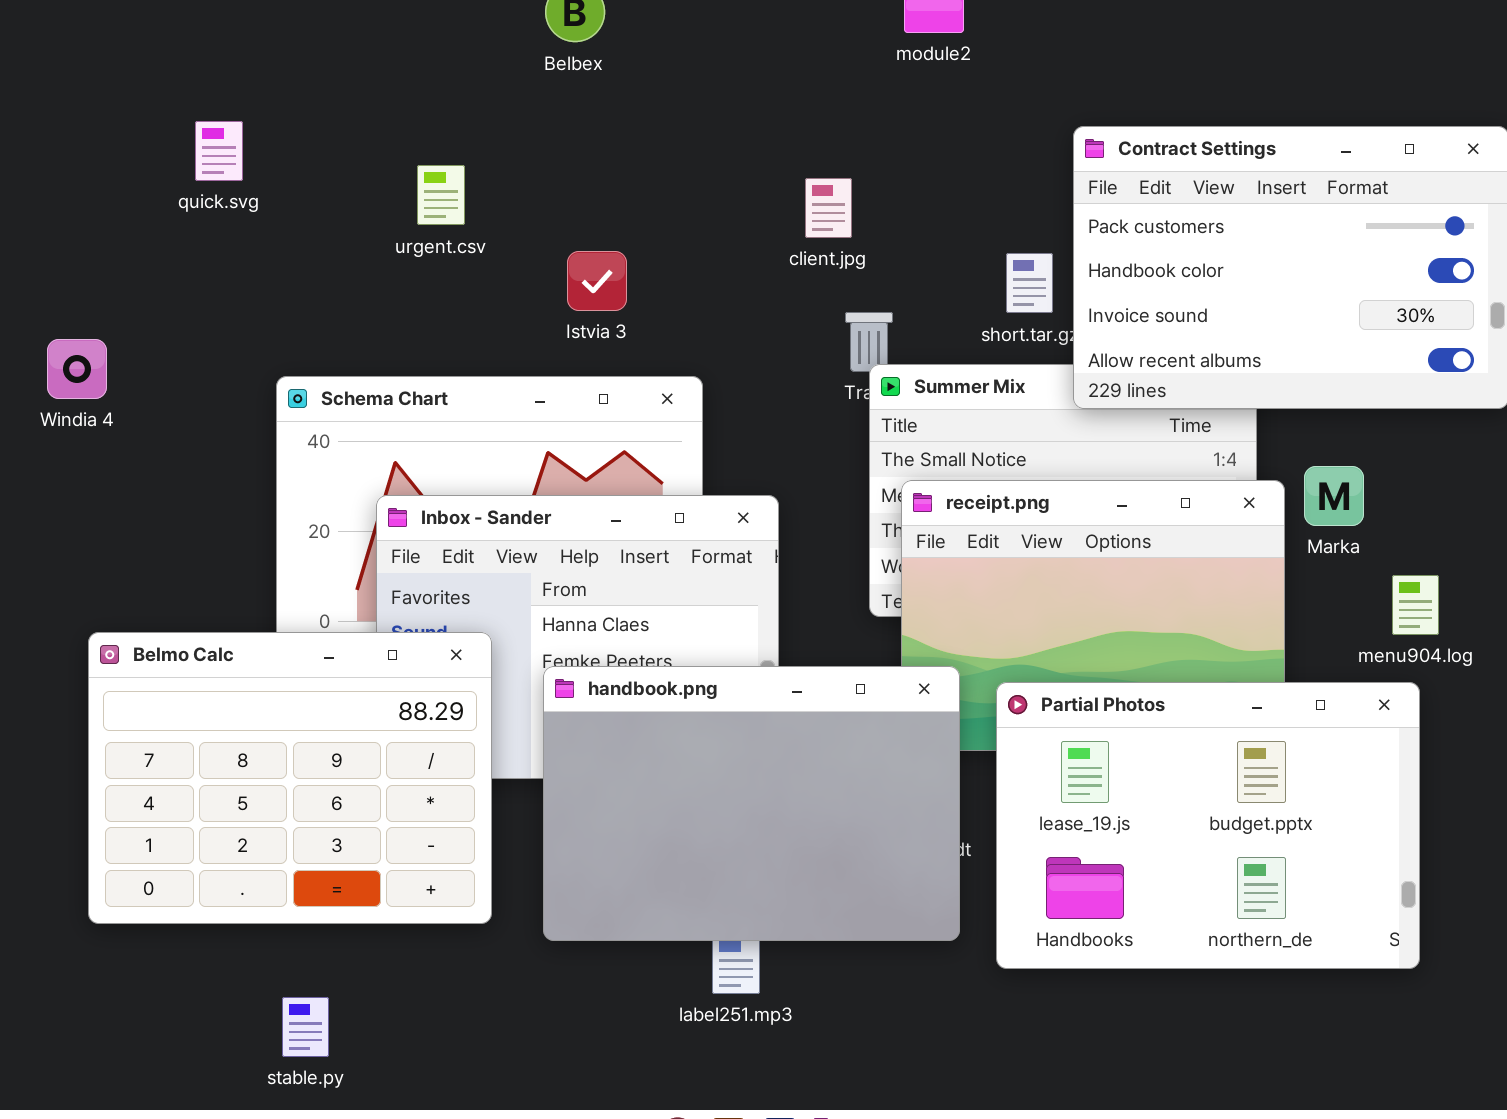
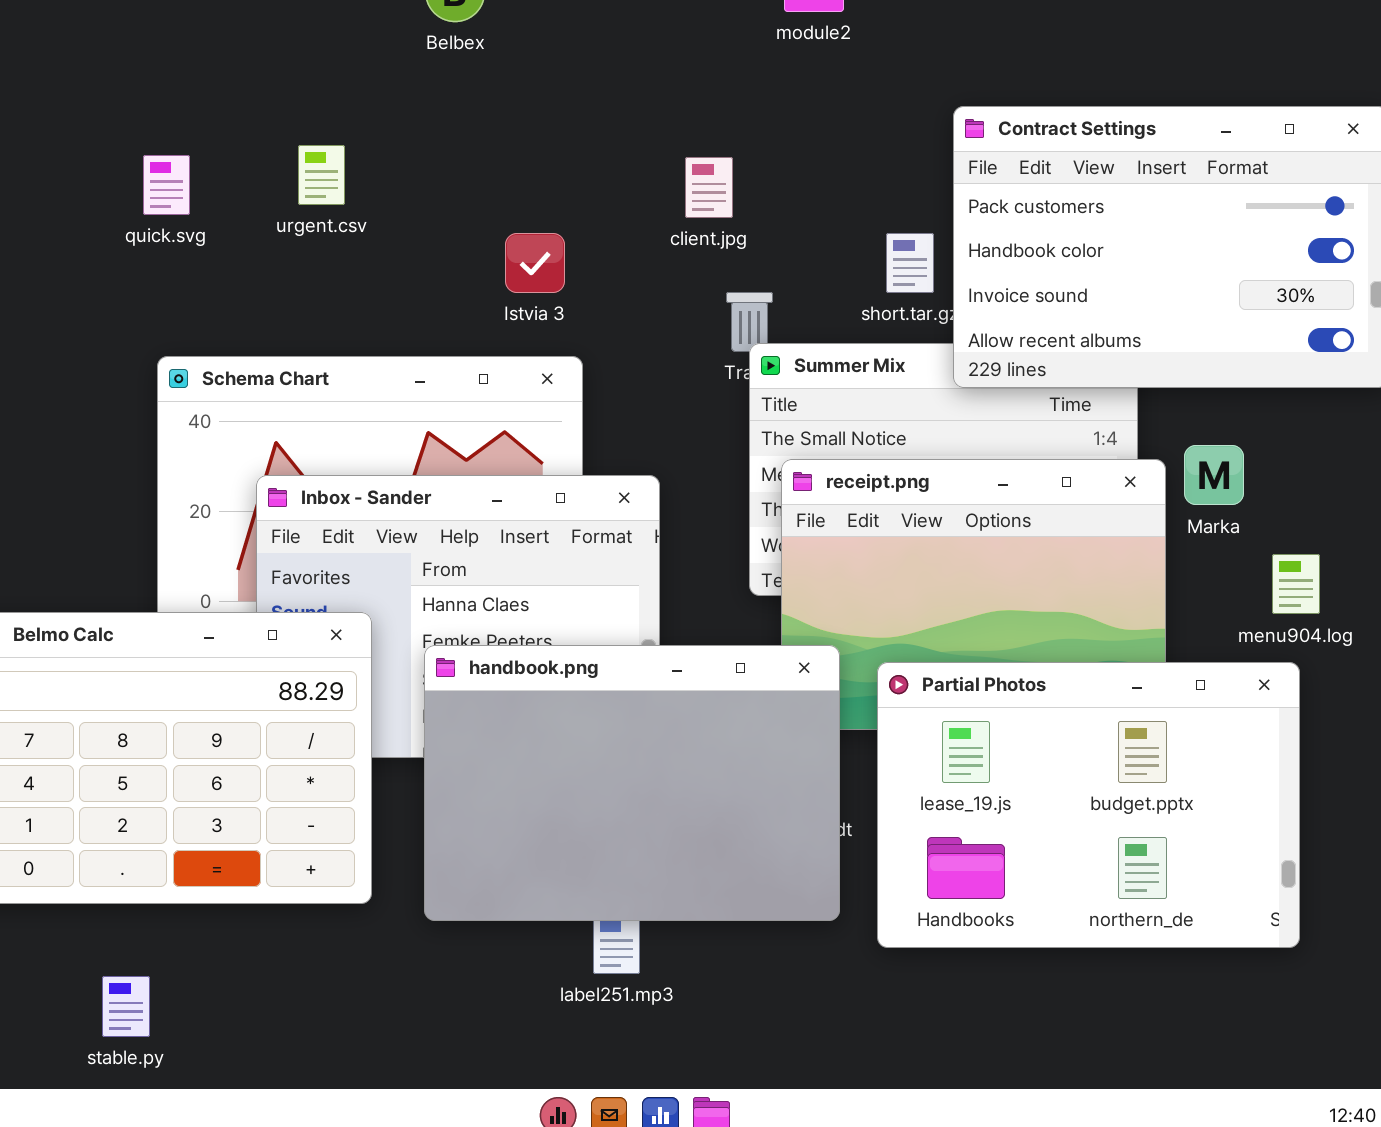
quick.svg: [195,121,243,181] -> [143,155,190,215], moved
Istvia 3: [567,251,627,311] -> [505,233,565,293], moved
stable.py: [282,997,329,1057] -> [102,976,150,1037], moved

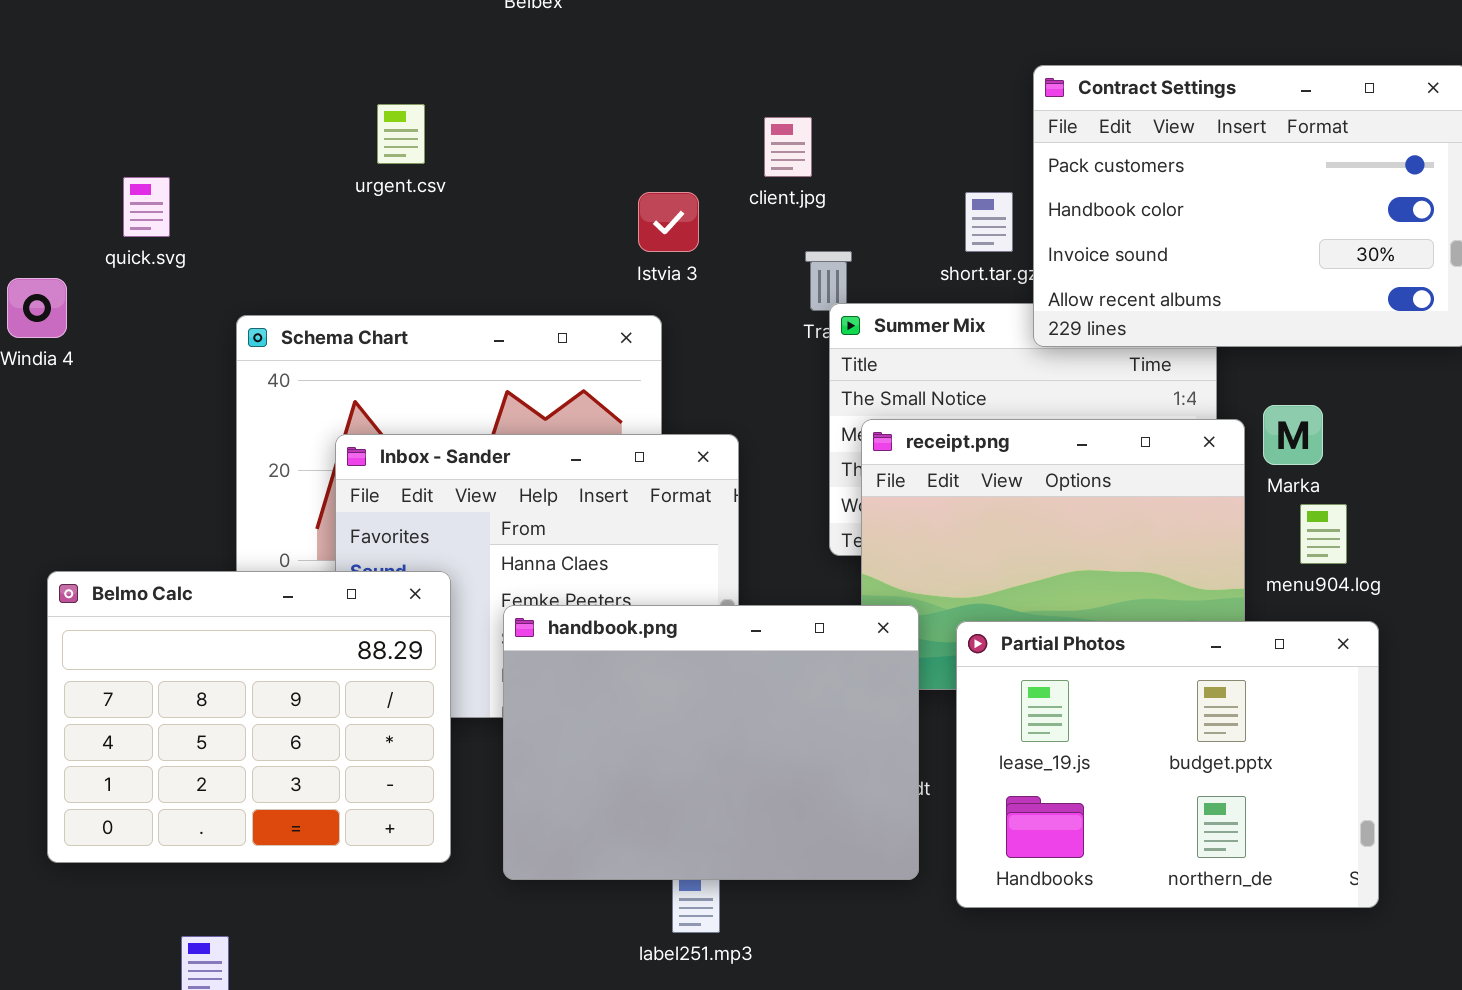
quick.svg: [143,155,190,215] -> [123,177,170,237], moved
Istvia 3: [505,233,565,293] -> [638,192,699,252], moved
menu904.log: [1272,554,1320,614] -> [1300,504,1347,564], moved

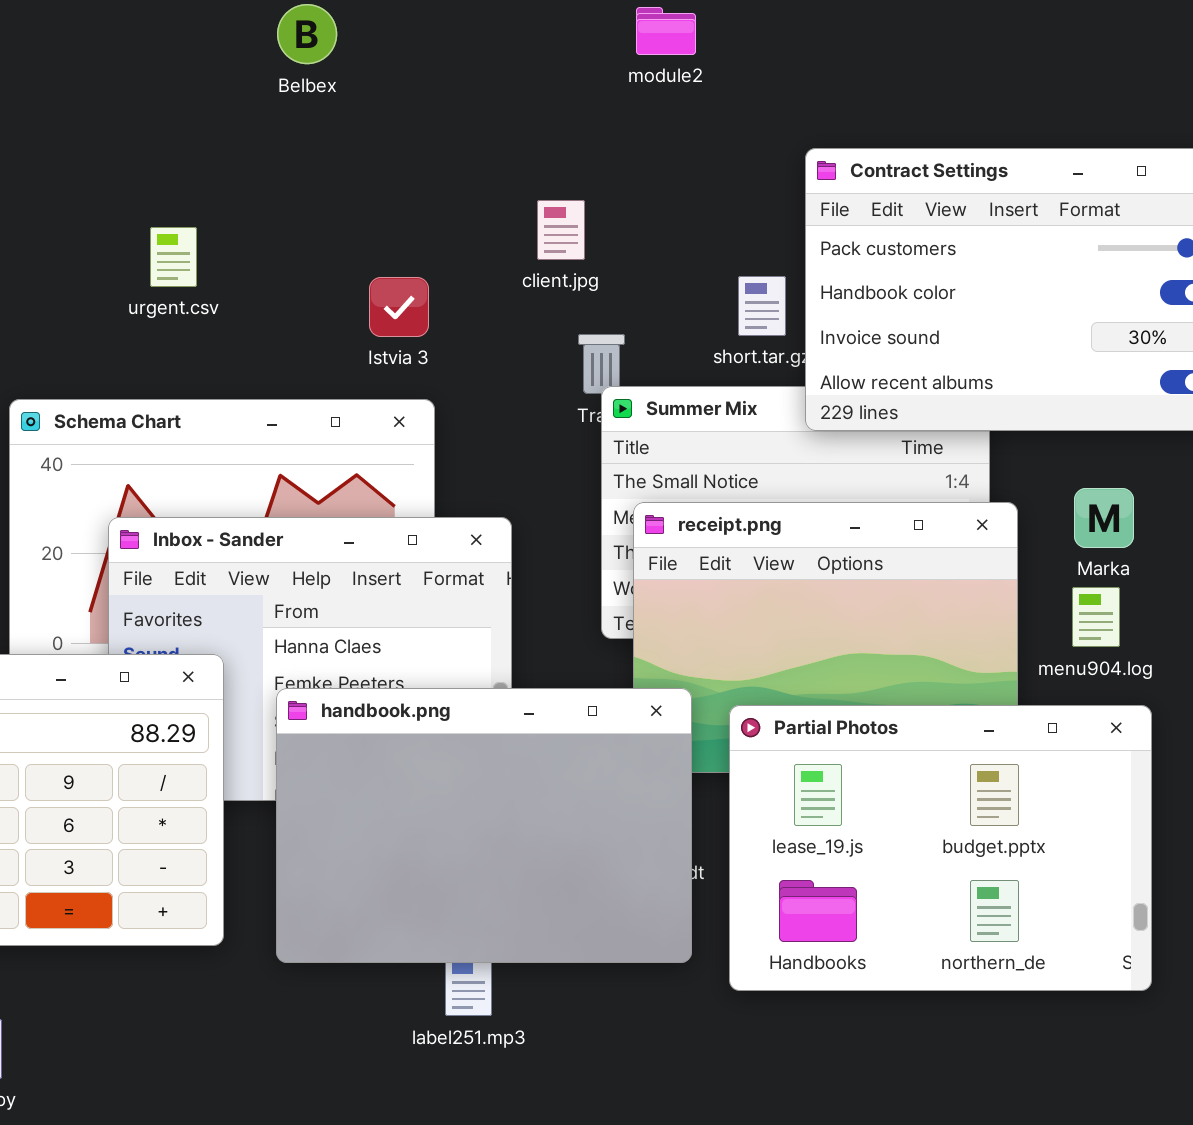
urgent.csv: [377,104,425,164] -> [150,227,197,287], moved
Istvia 3: [638,192,699,252] -> [369,277,429,337], moved
Marka: [1263,405,1323,465] -> [1074,488,1134,548], moved

